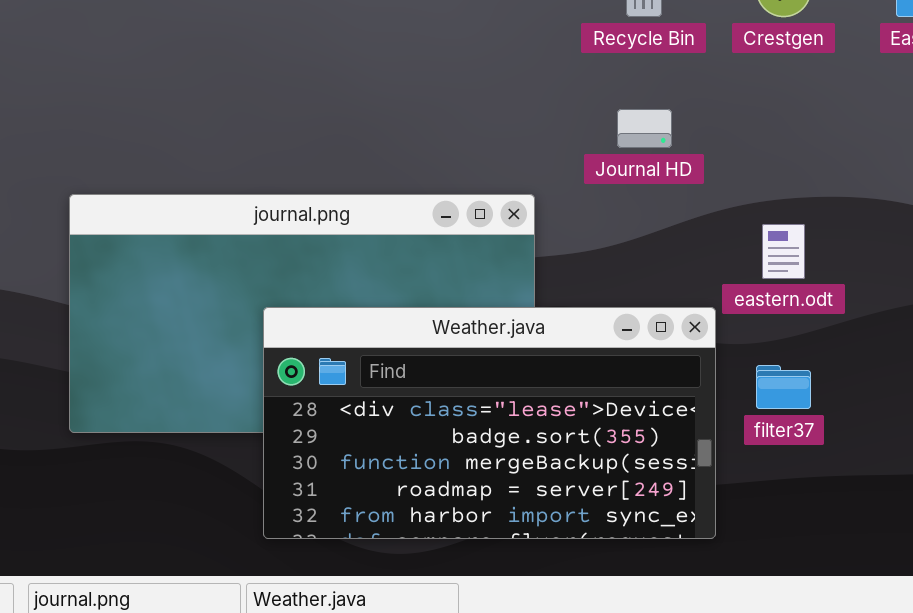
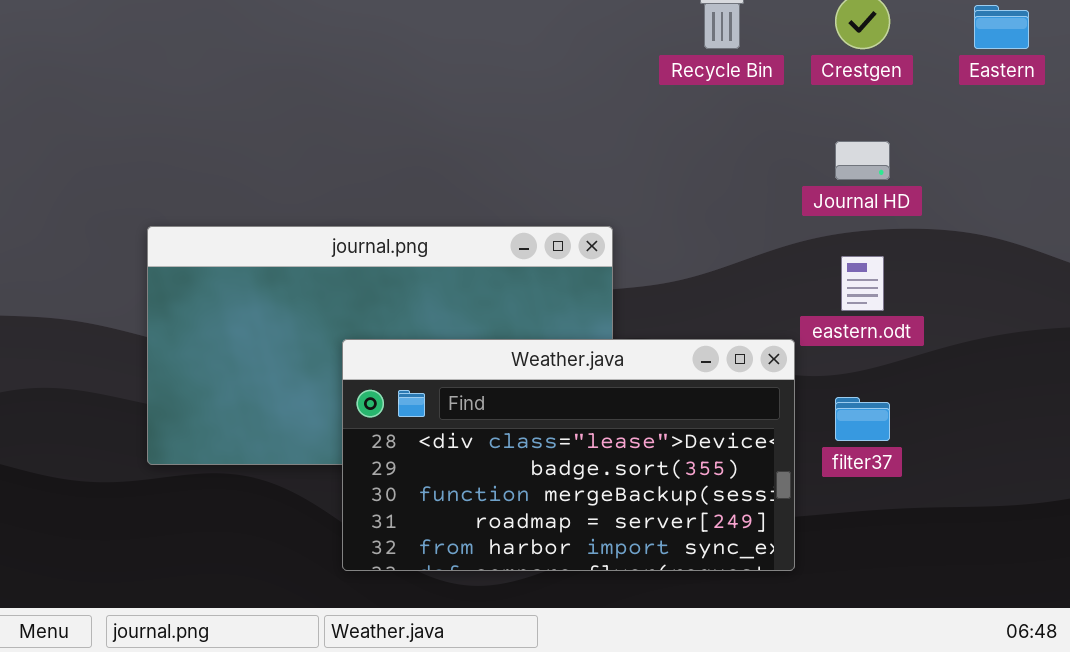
Journal HD: [617,109,672,148] -> [835,141,890,180], moved

